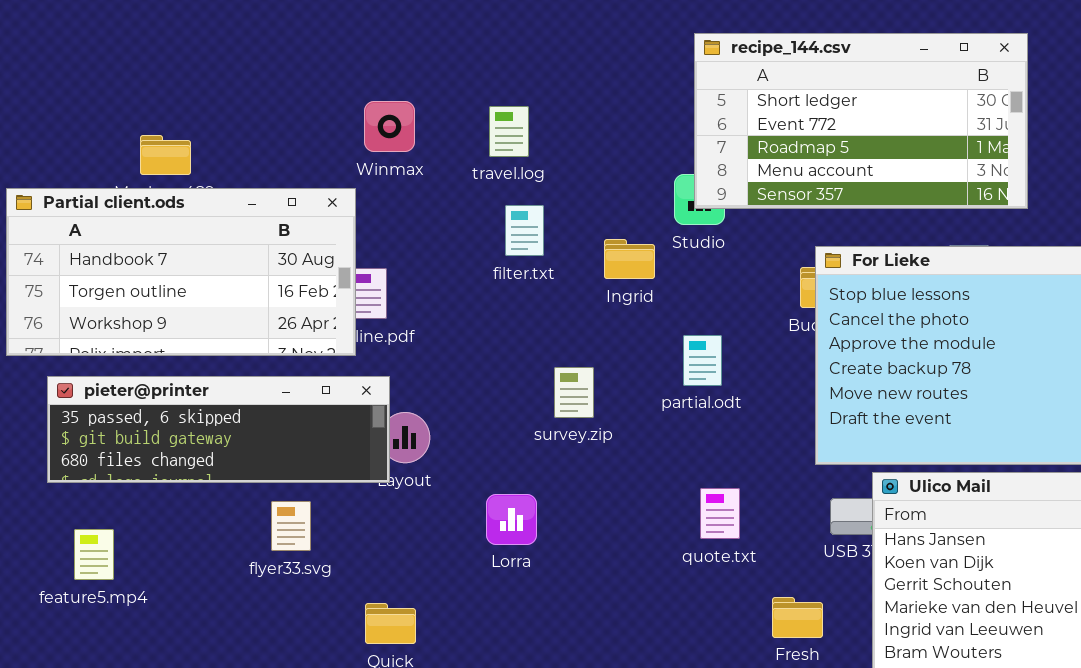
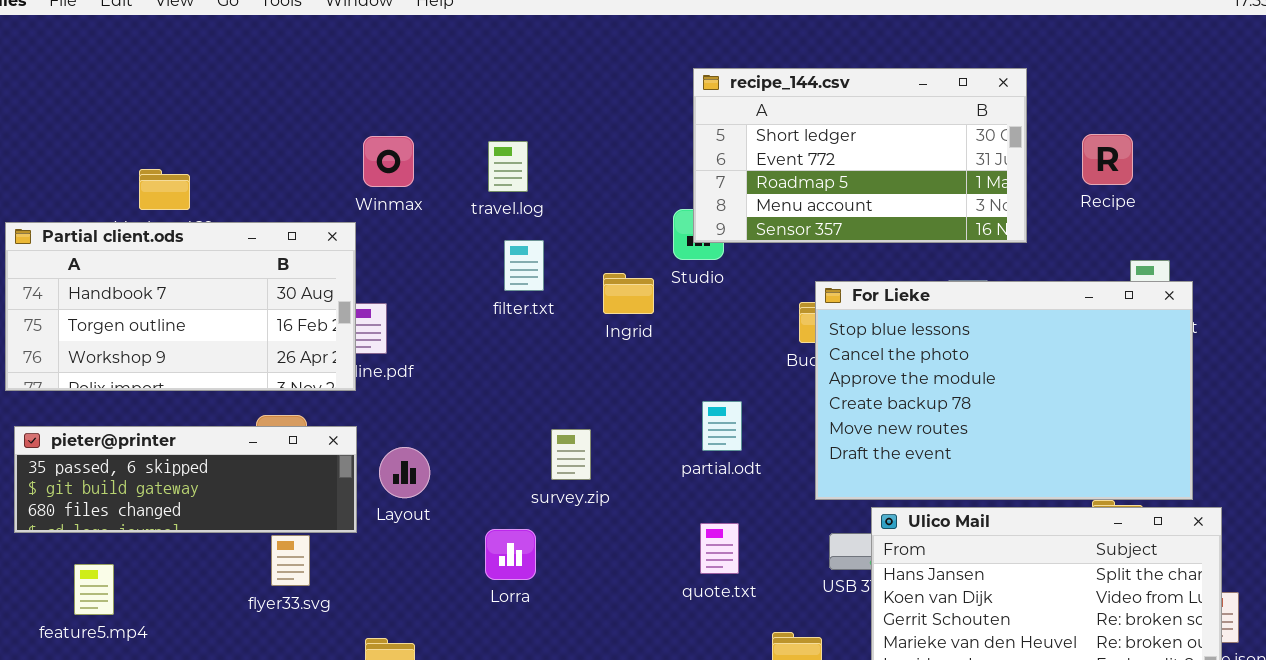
partial.odt: [683,335,722,386] -> [702,401,742,451], moved
survey.zip: [554,367,594,418] -> [551,429,591,480], moved
pieter@printer: [47,376,390,483] -> [14,426,357,533], moved

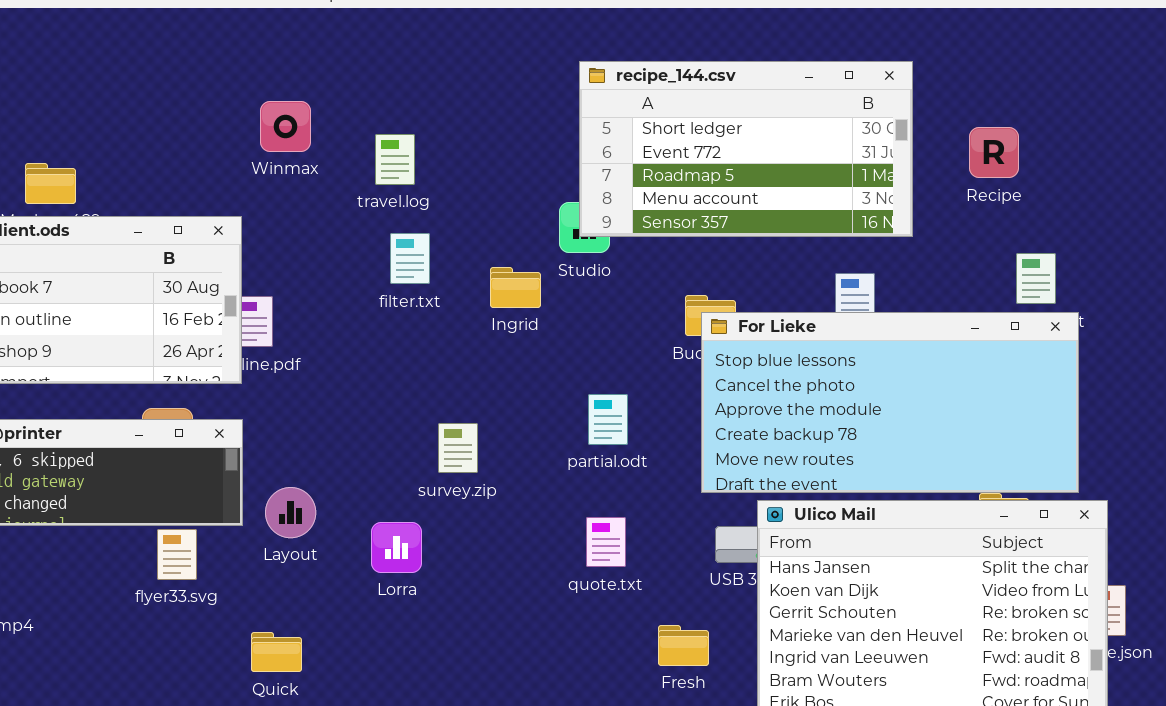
Winmax: [363,136,414,187] -> [260,101,311,152], moved
For Lieke: [815,281,1193,500] -> [701,312,1079,493], resized
Layout: [379,447,430,498] -> [265,487,316,538], moved

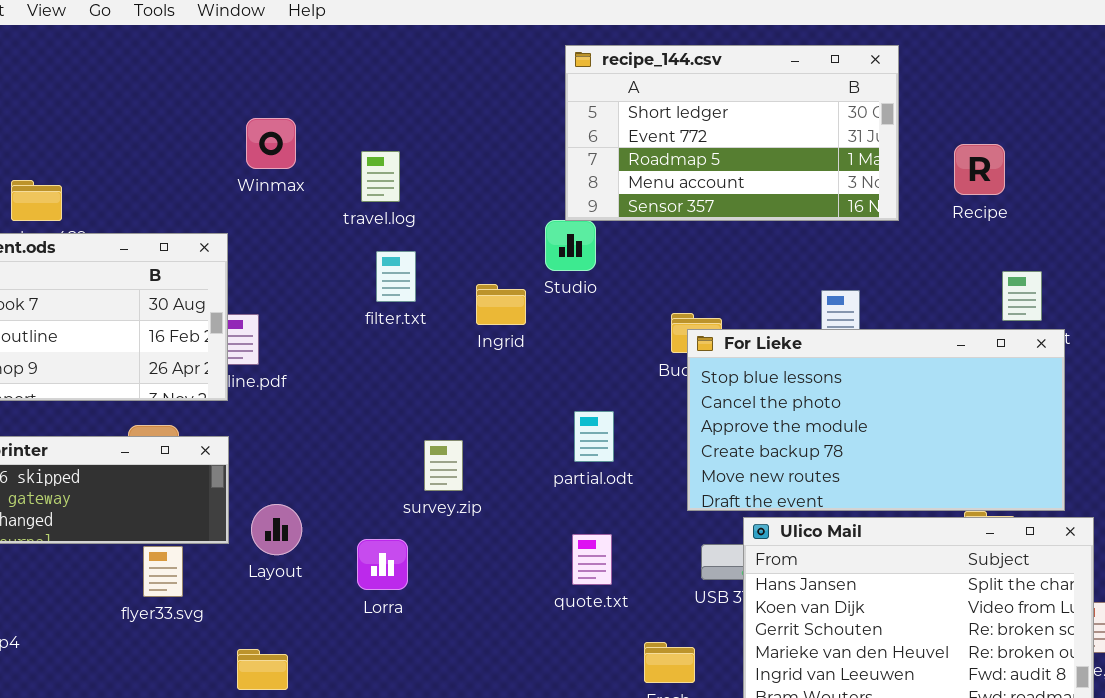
recipe_144.csv: [579,61,913,237] -> [565,45,899,221], moved

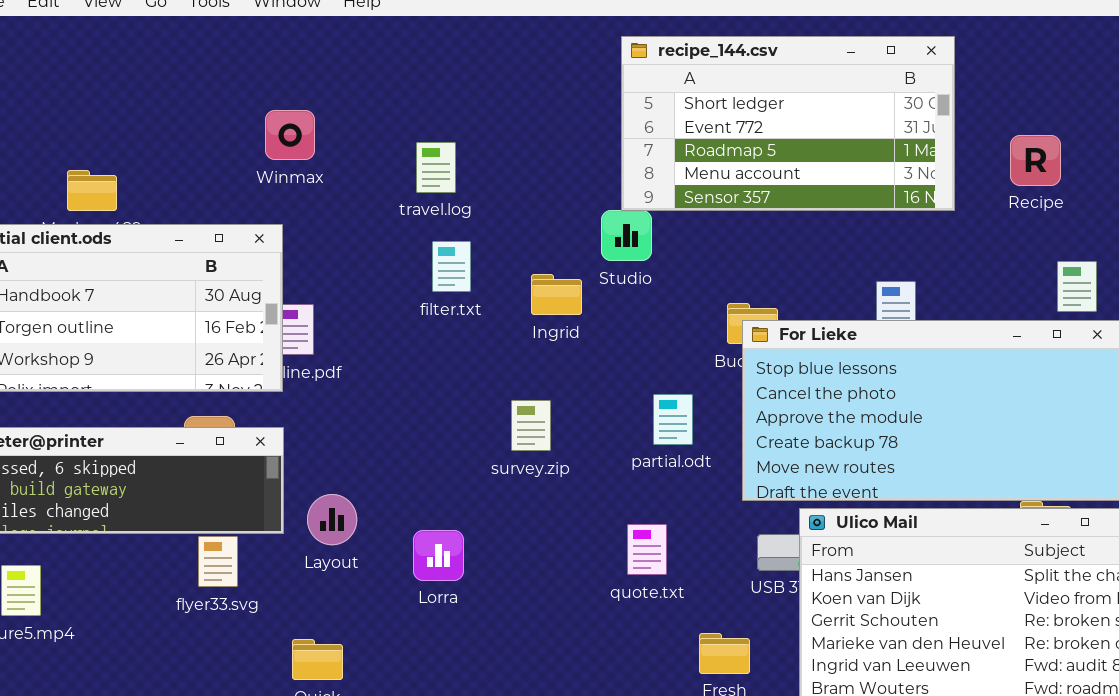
Winmax: [246,118,296,169] -> [265,110,315,160], moved
partial.odt: [574,411,614,462] -> [653,394,693,445], moved
survey.zip: [424,440,463,491] -> [511,400,551,451], moved

